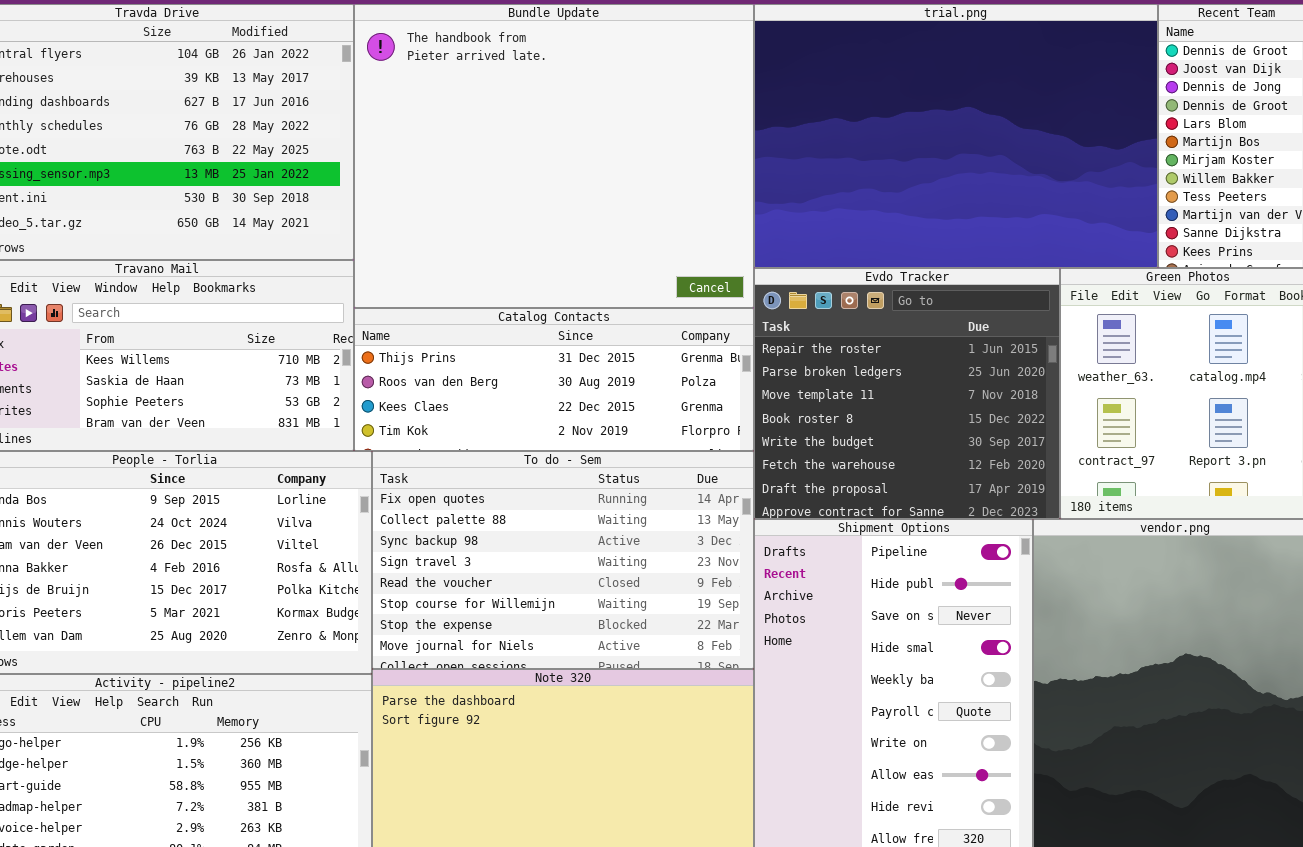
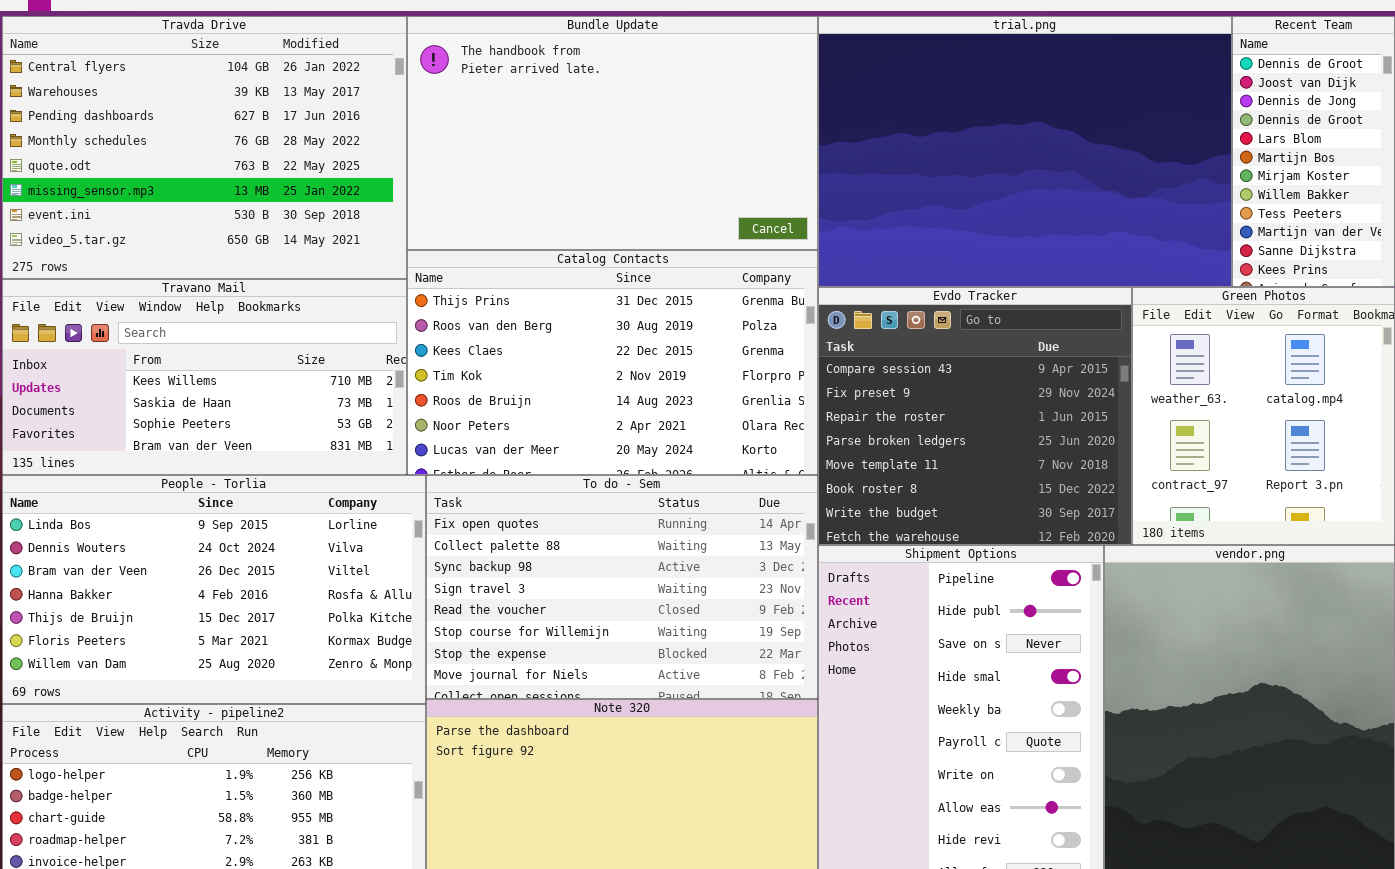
Bundle Update: [354,4,754,308] -> [407,16,818,250], resized
Evdo Tracker: [754,268,1060,519] -> [818,287,1132,545], scrolled up 2 rows
Catalog Contacts: [354,308,754,451] -> [407,250,818,475], resized

